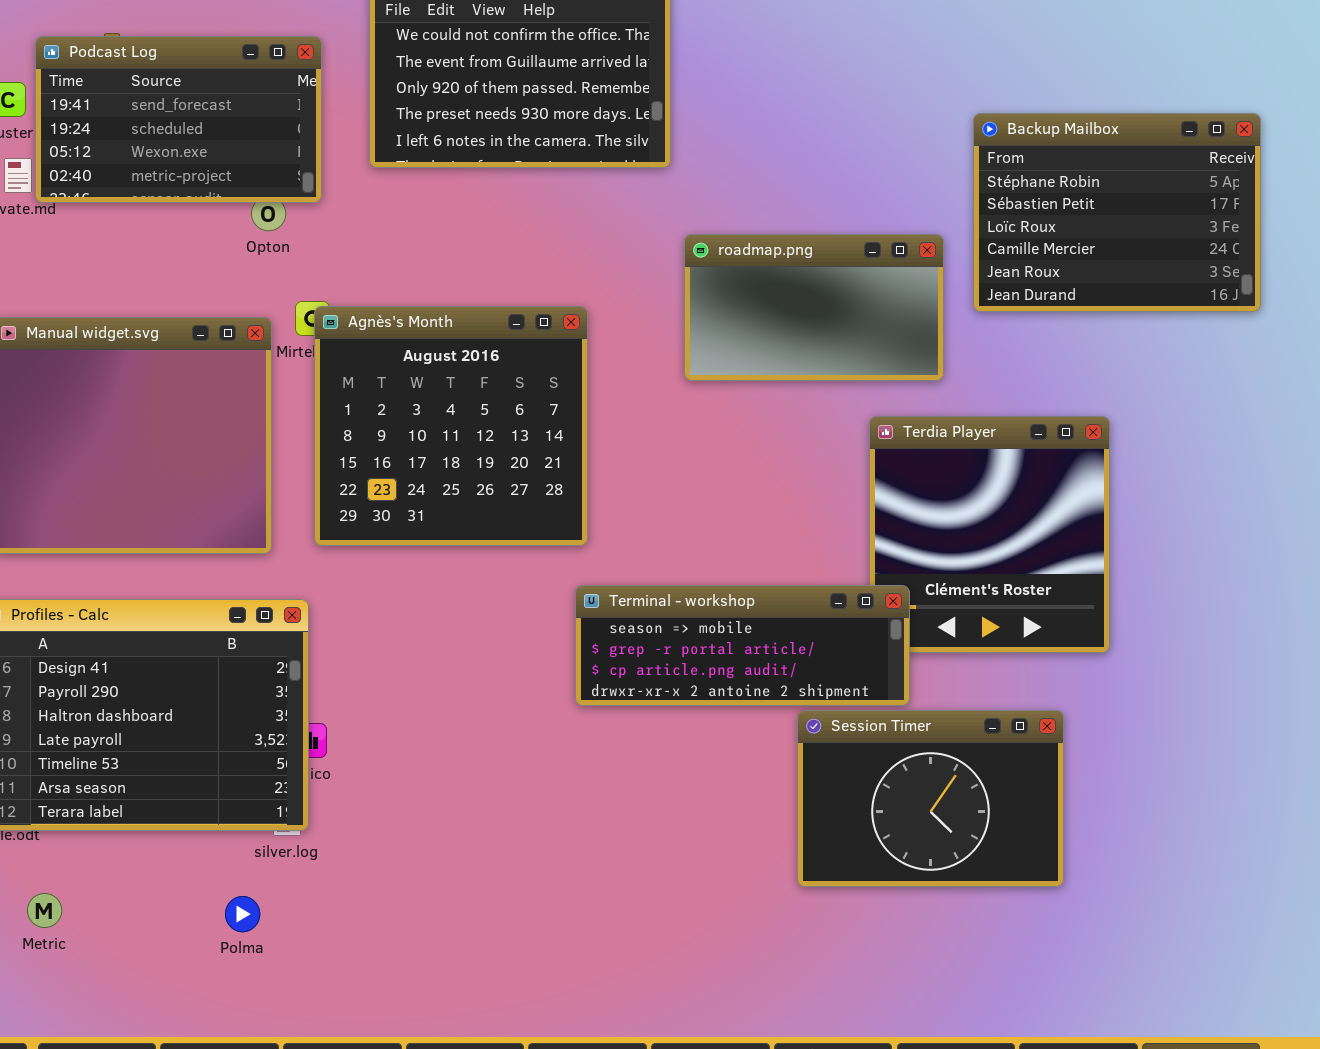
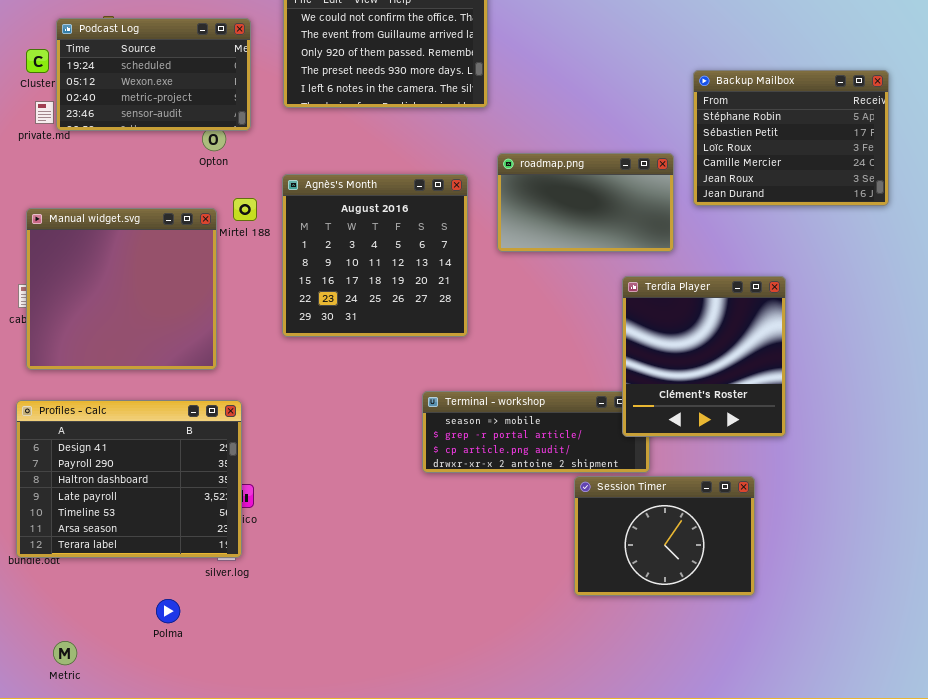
Podcast Log: [35,36,322,203] -> [56,18,251,131], scrolled down 1 row
Agnès's Month: [314,306,588,546] -> [282,174,468,337], moved
Terdia Player: [869,416,1110,653] -> [622,276,786,437], raised
Metric: [27,893,62,928] -> [53,641,77,665], moved
Polma: [225,896,260,932] -> [156,599,180,623], moved

